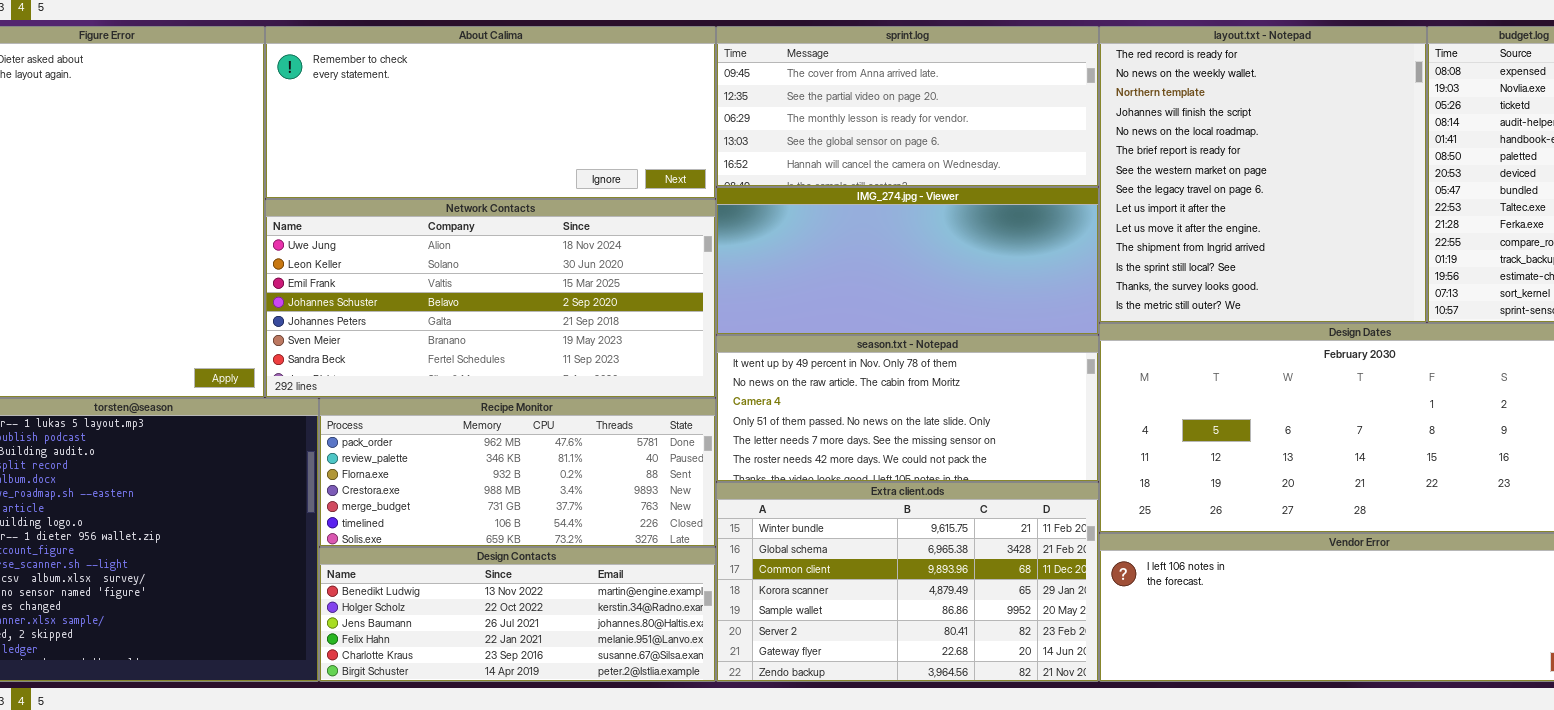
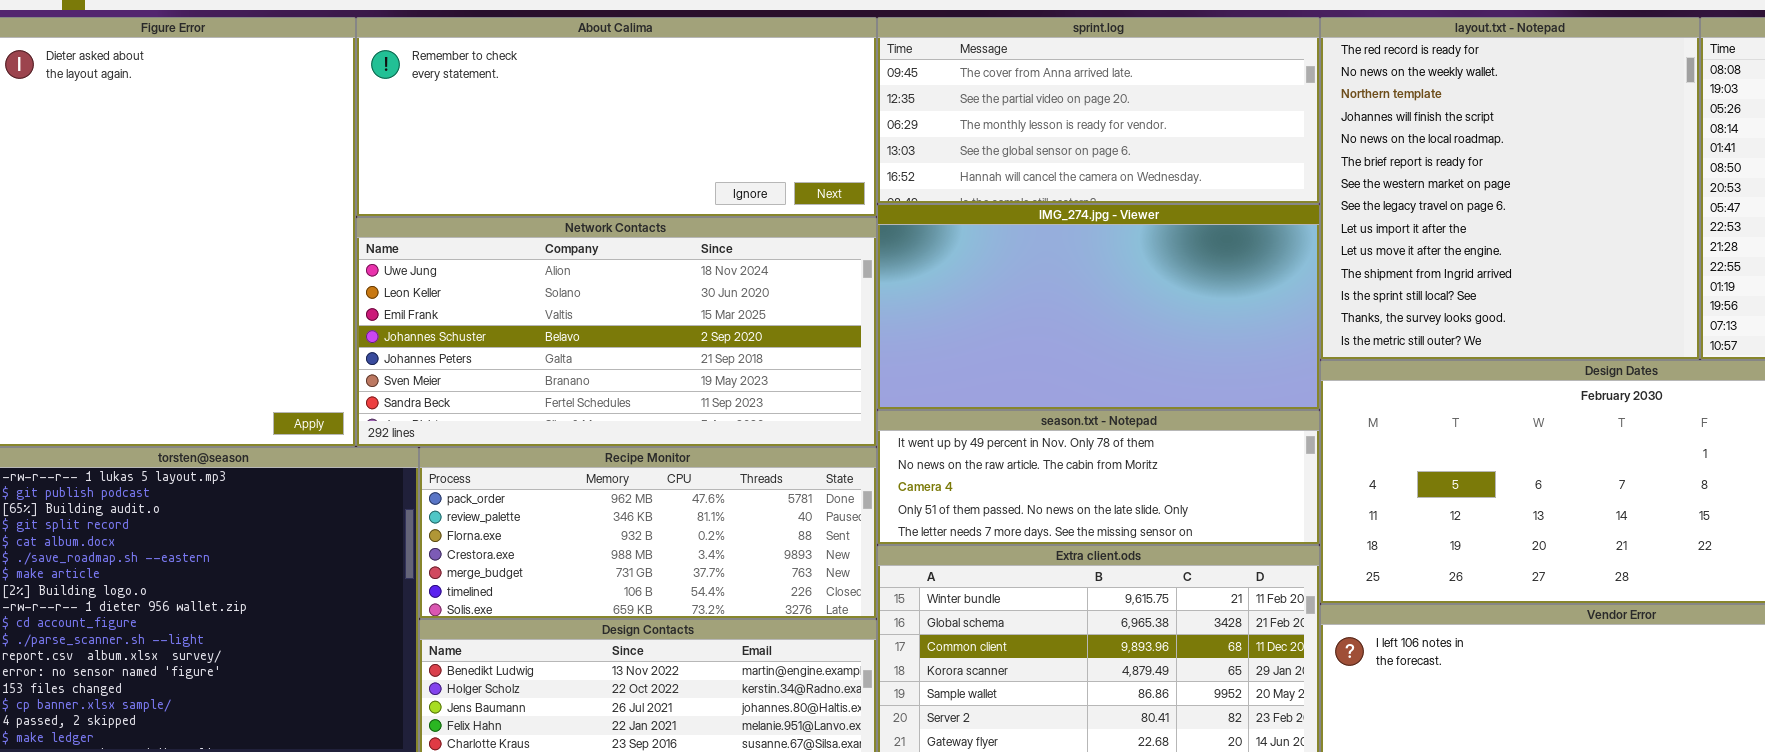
IMG_274.jpg - Viewer: [716,187,1099,335] -> [877,204,1320,410], resized
season.txt - Notepad: [716,335,1099,482] -> [877,410,1320,545], resized

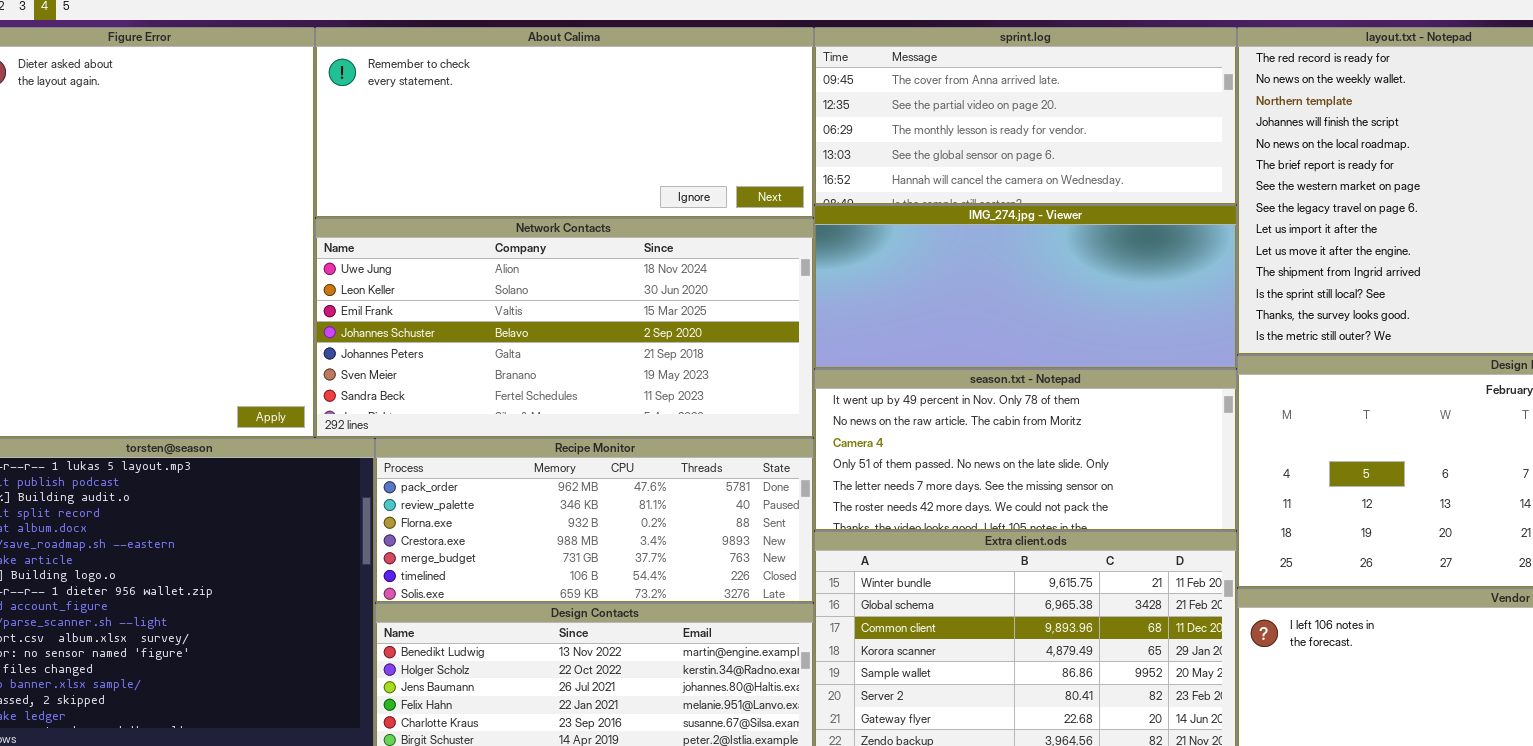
IMG_274.jpg - Viewer: [877,204,1320,410] -> [814,205,1237,369], resized
season.txt - Notepad: [877,410,1320,545] -> [814,369,1237,531], resized

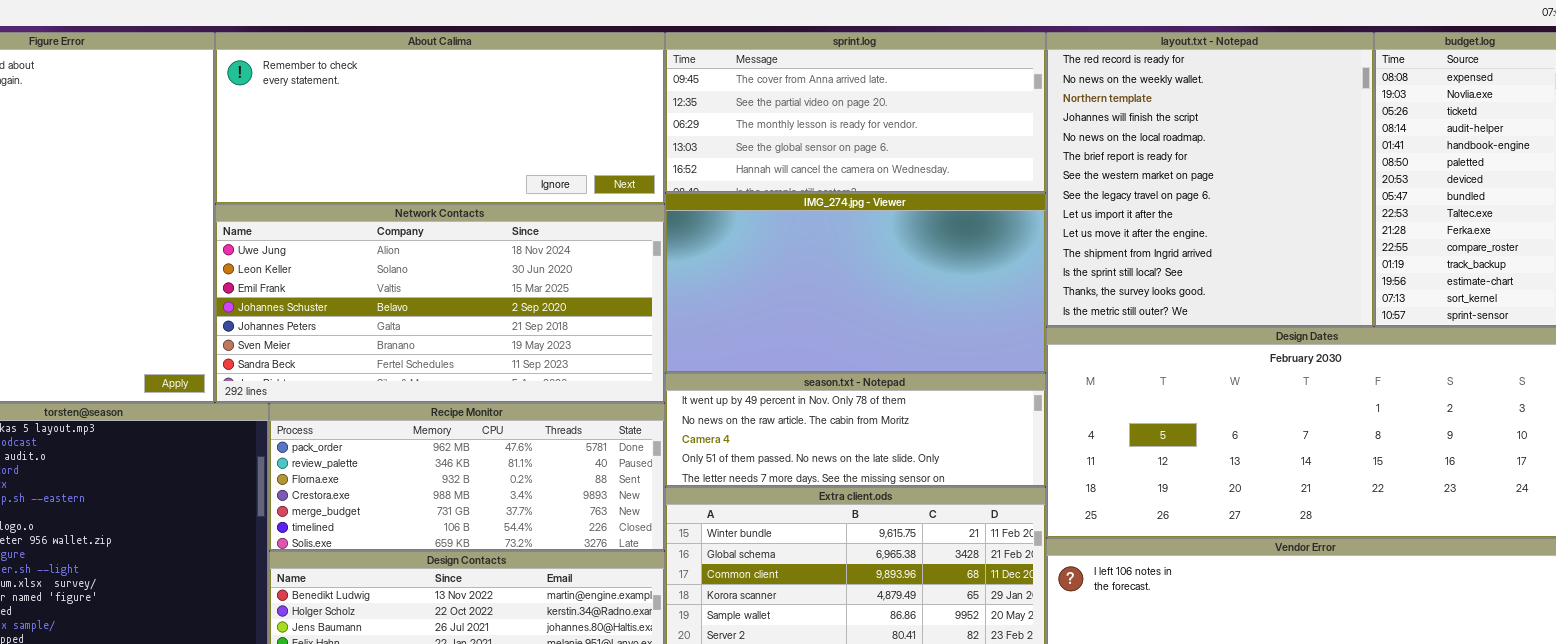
IMG_274.jpg - Viewer: [814,205,1237,369] -> [665,193,1046,373], resized
season.txt - Notepad: [814,369,1237,531] -> [665,373,1046,487], resized

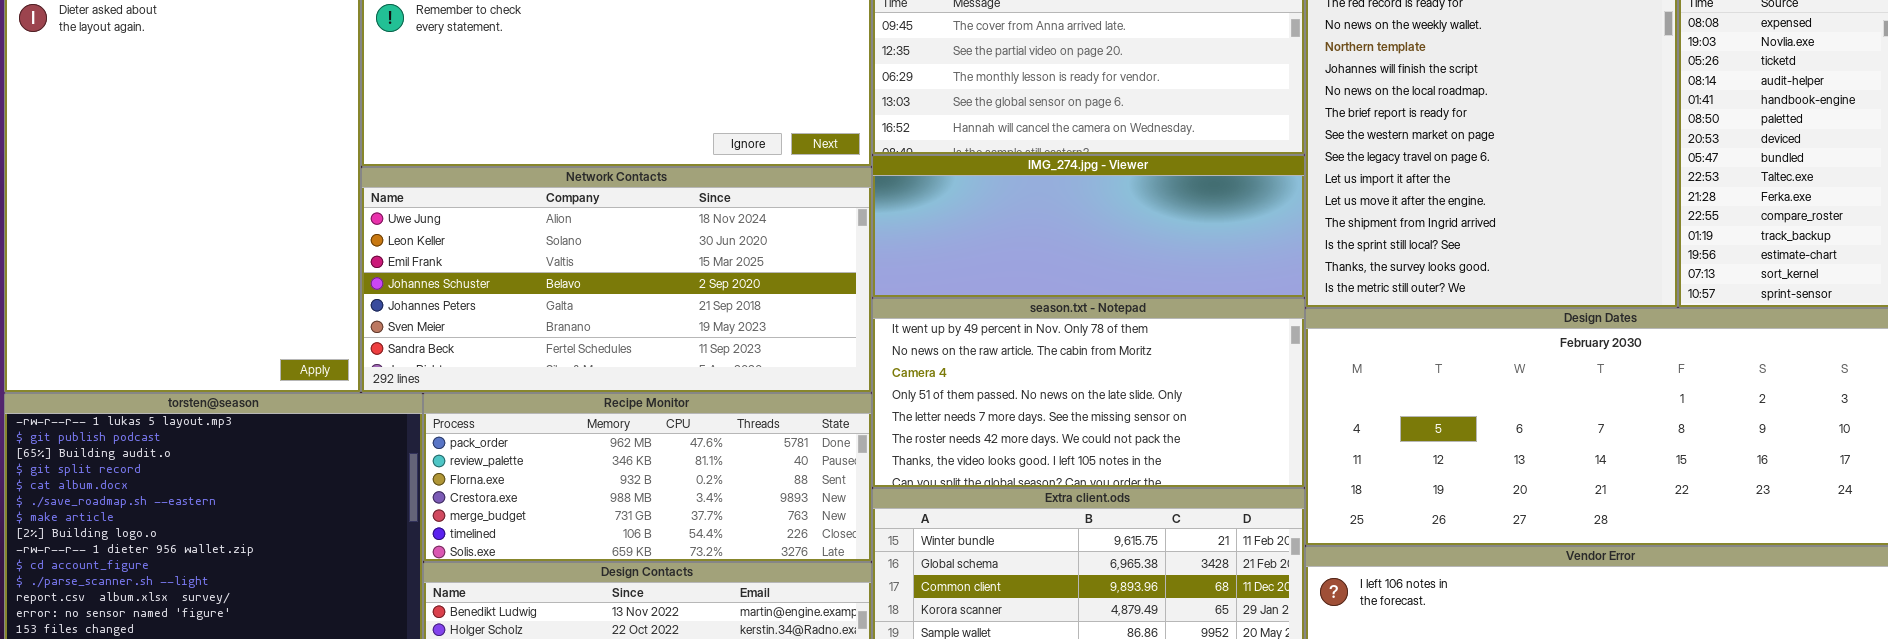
IMG_274.jpg - Viewer: [665,193,1046,373] -> [872,155,1305,298], resized
season.txt - Notepad: [665,373,1046,487] -> [872,298,1305,488], resized

